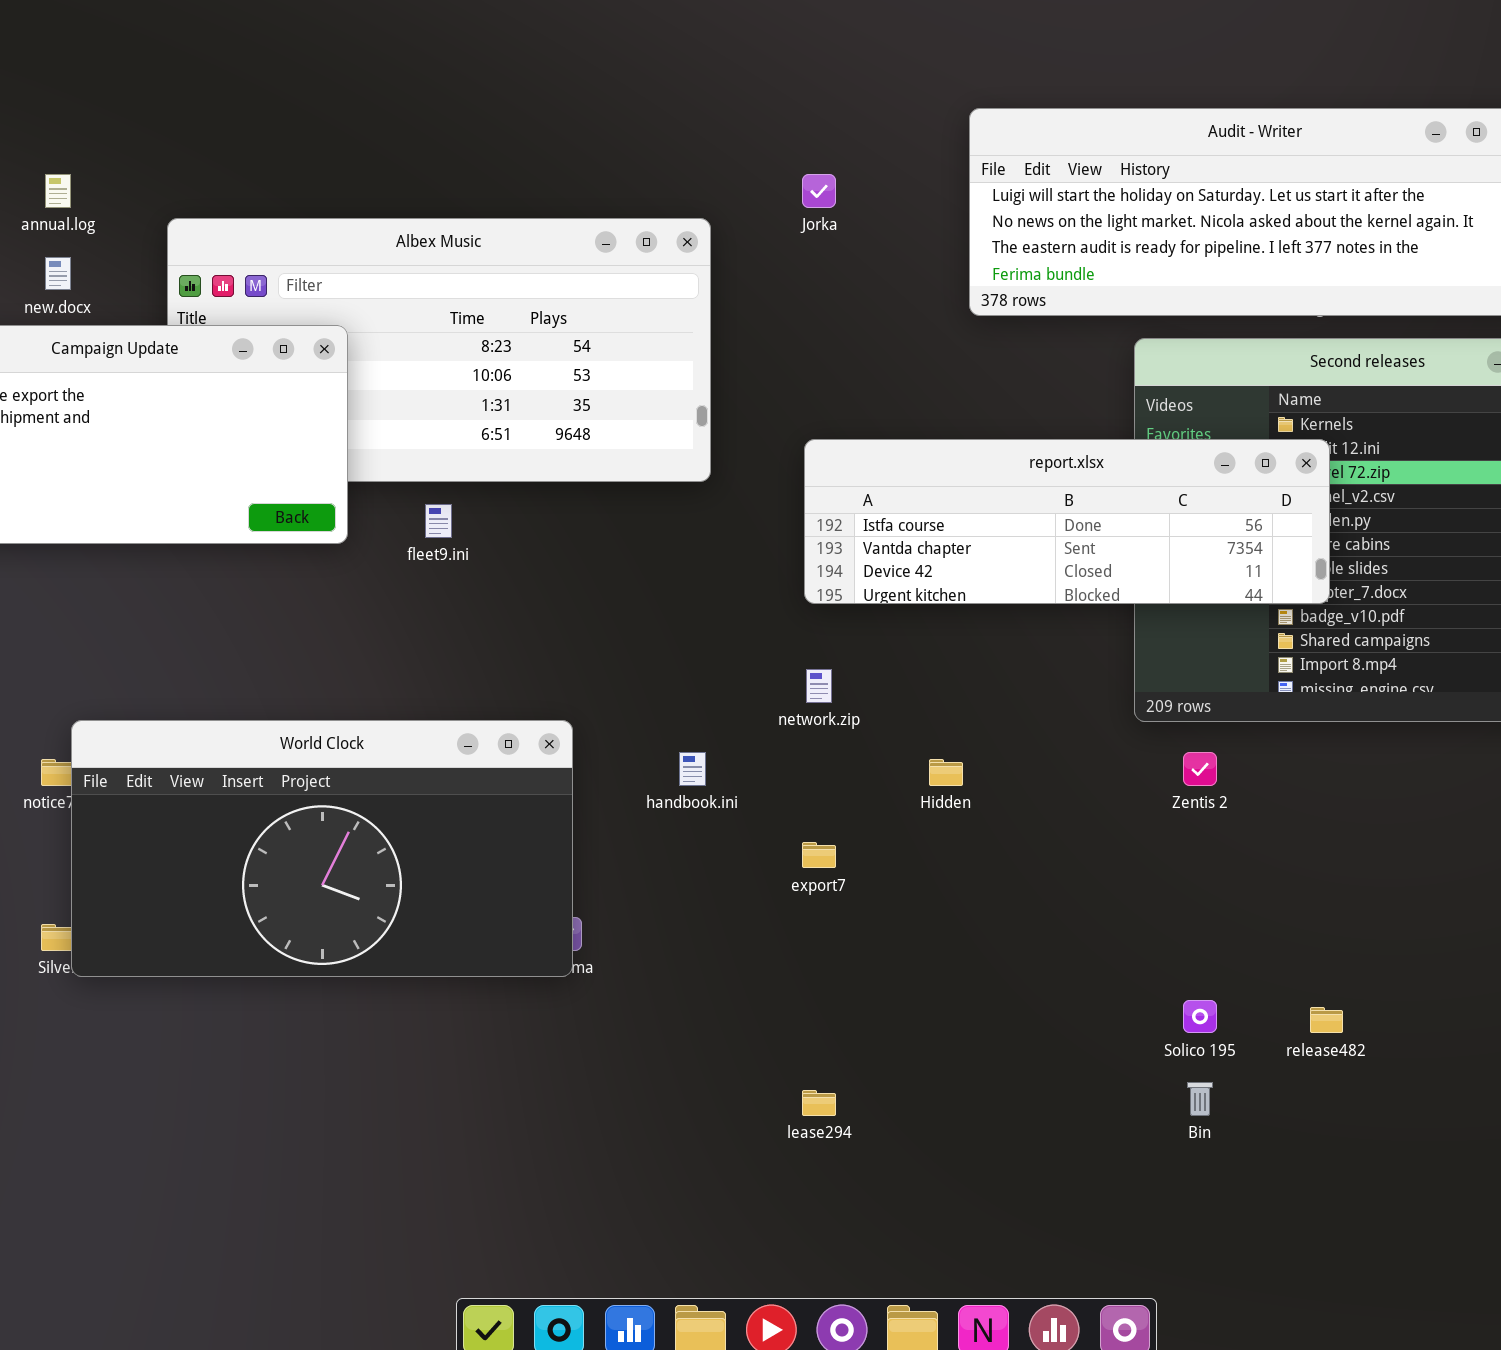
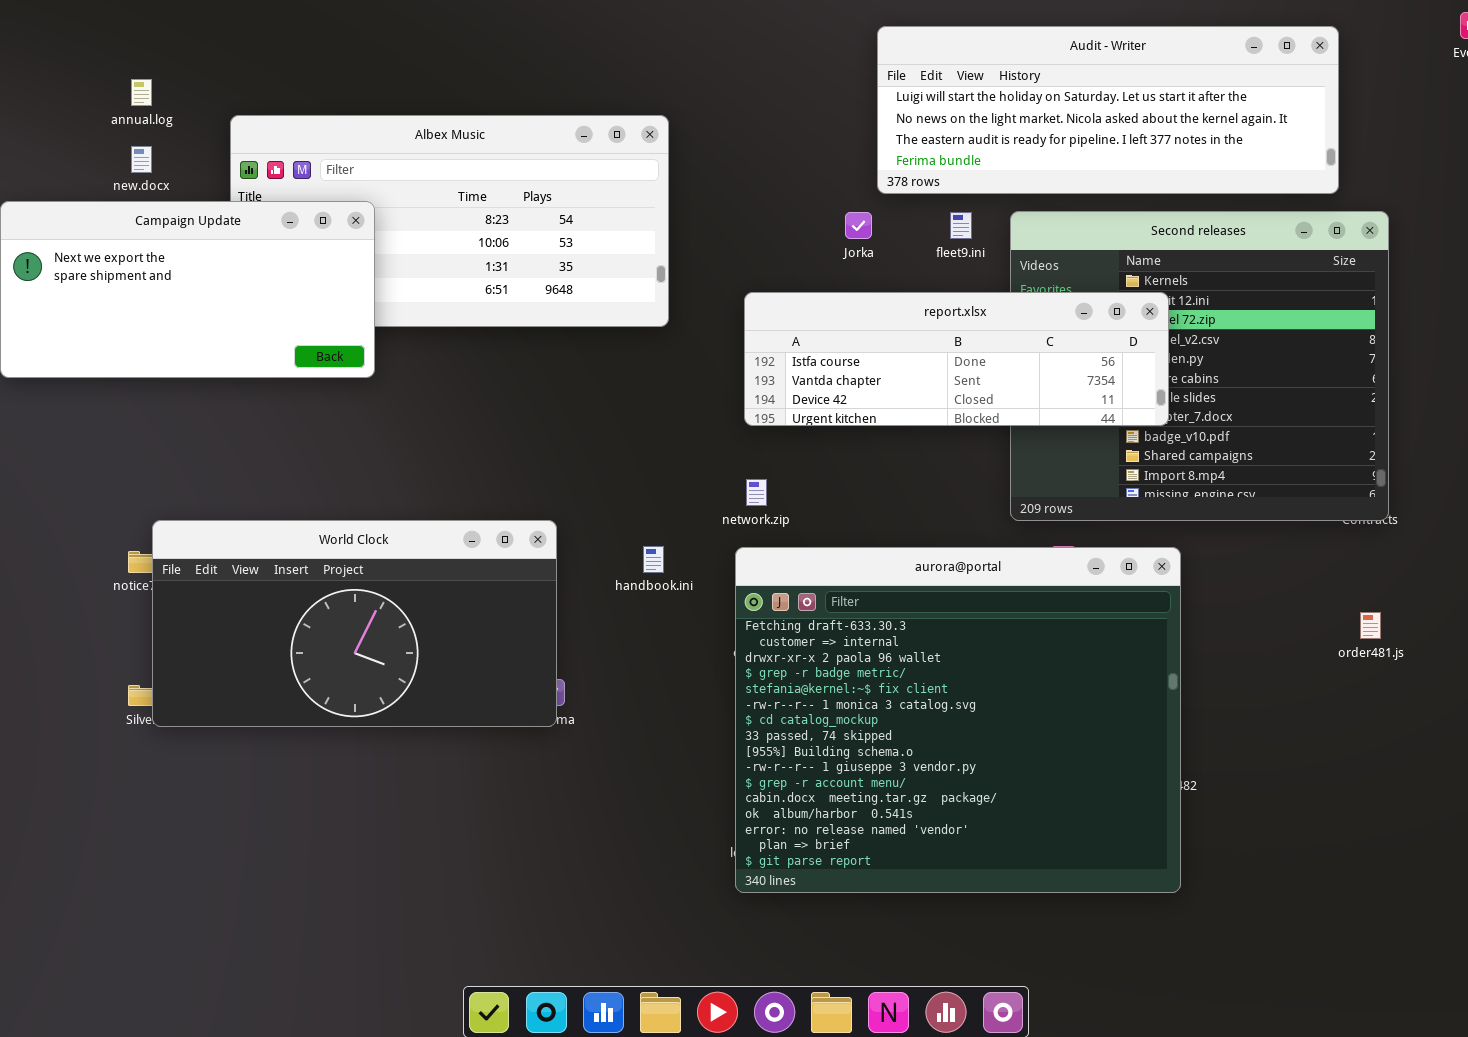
Jorka: [802,174,836,208] -> [845,212,872,239], moved
fleet9.ini: [425,504,452,538] -> [950,212,972,239], moved
aurora@portal: none -> [735,547,1181,893], opened

